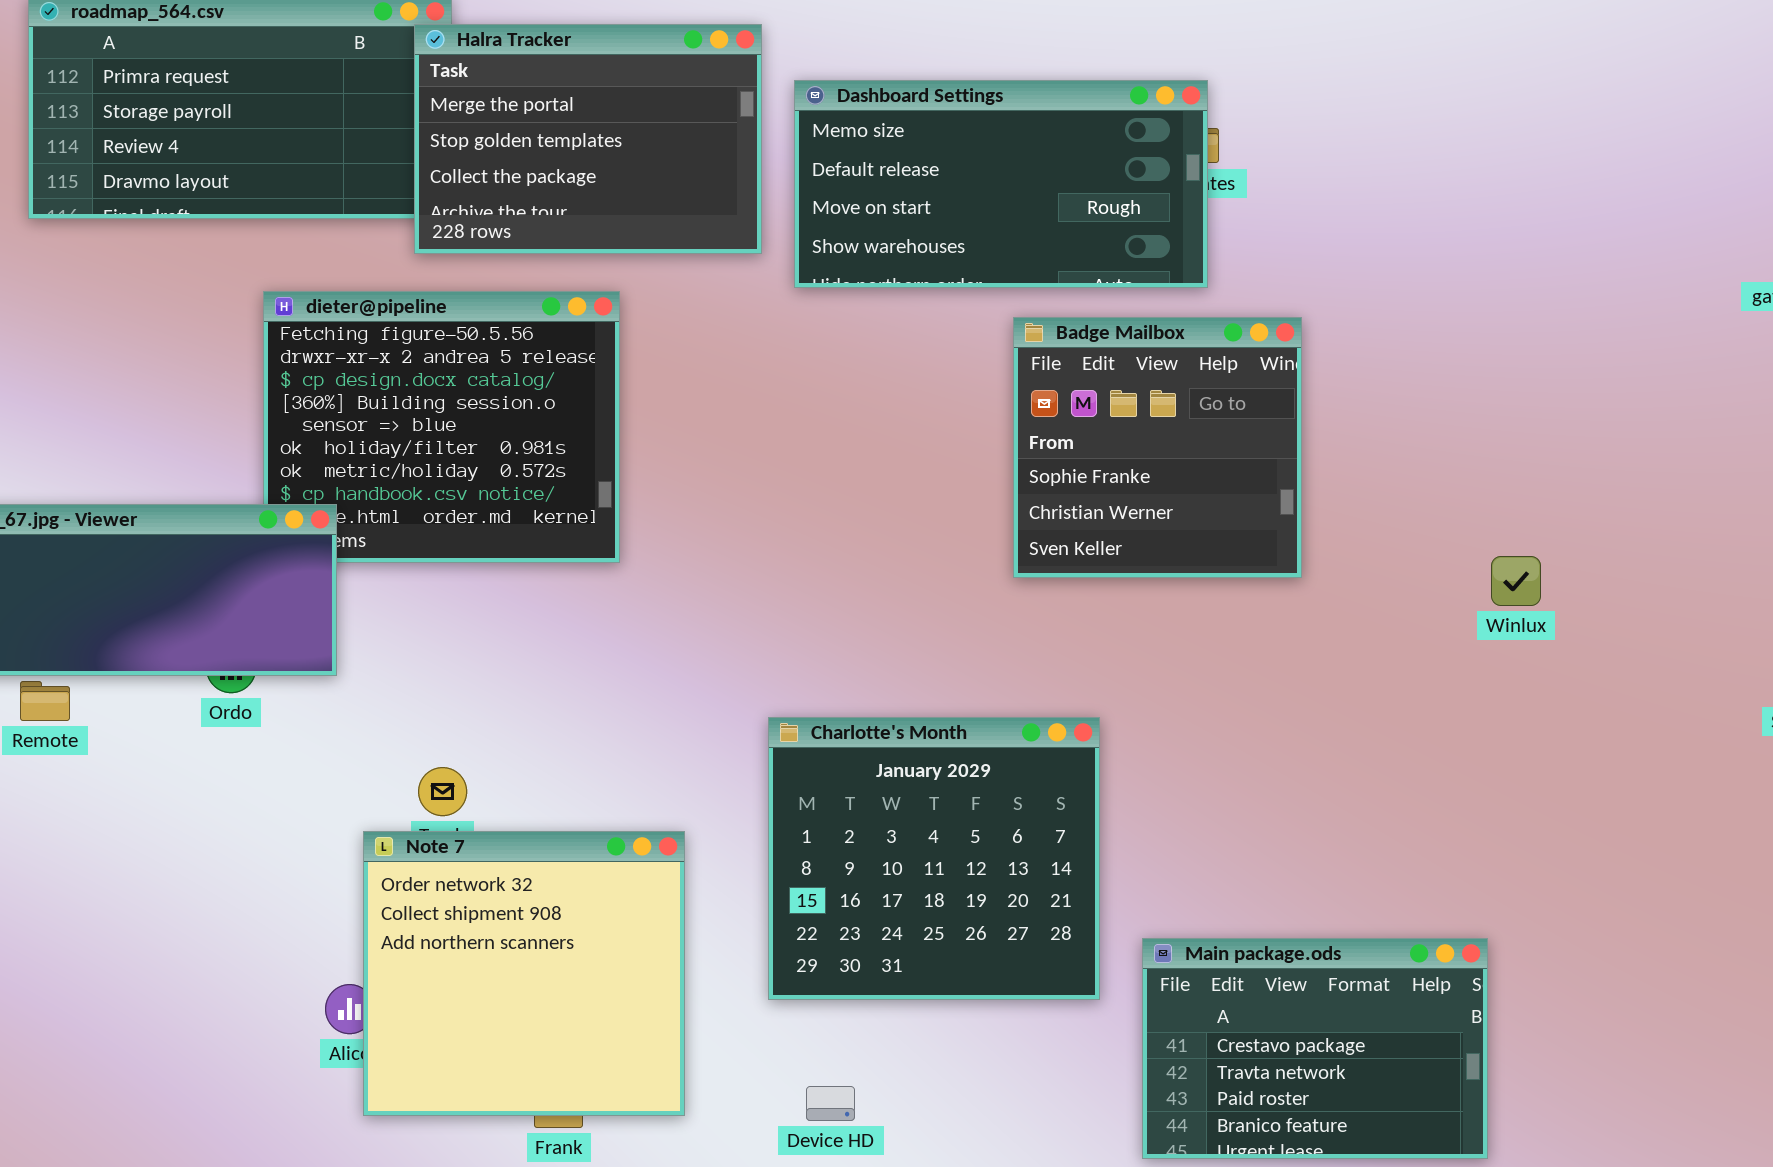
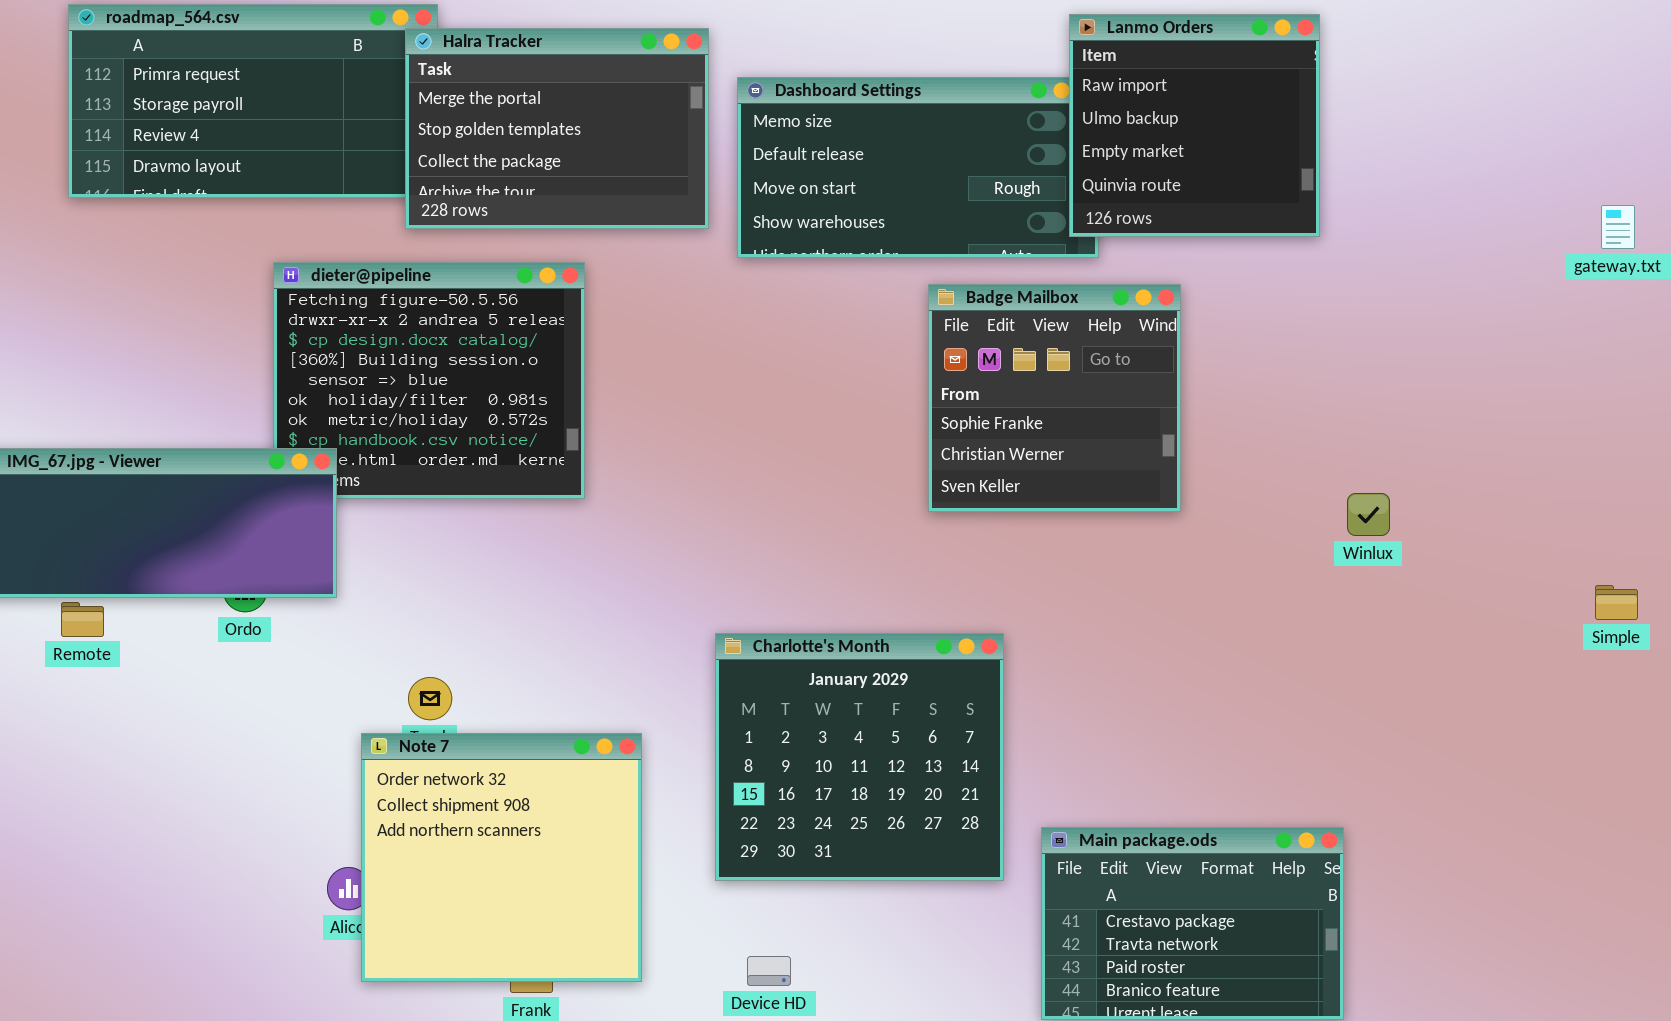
Lanmo Orders: none -> [1069,14,1320,237], opened

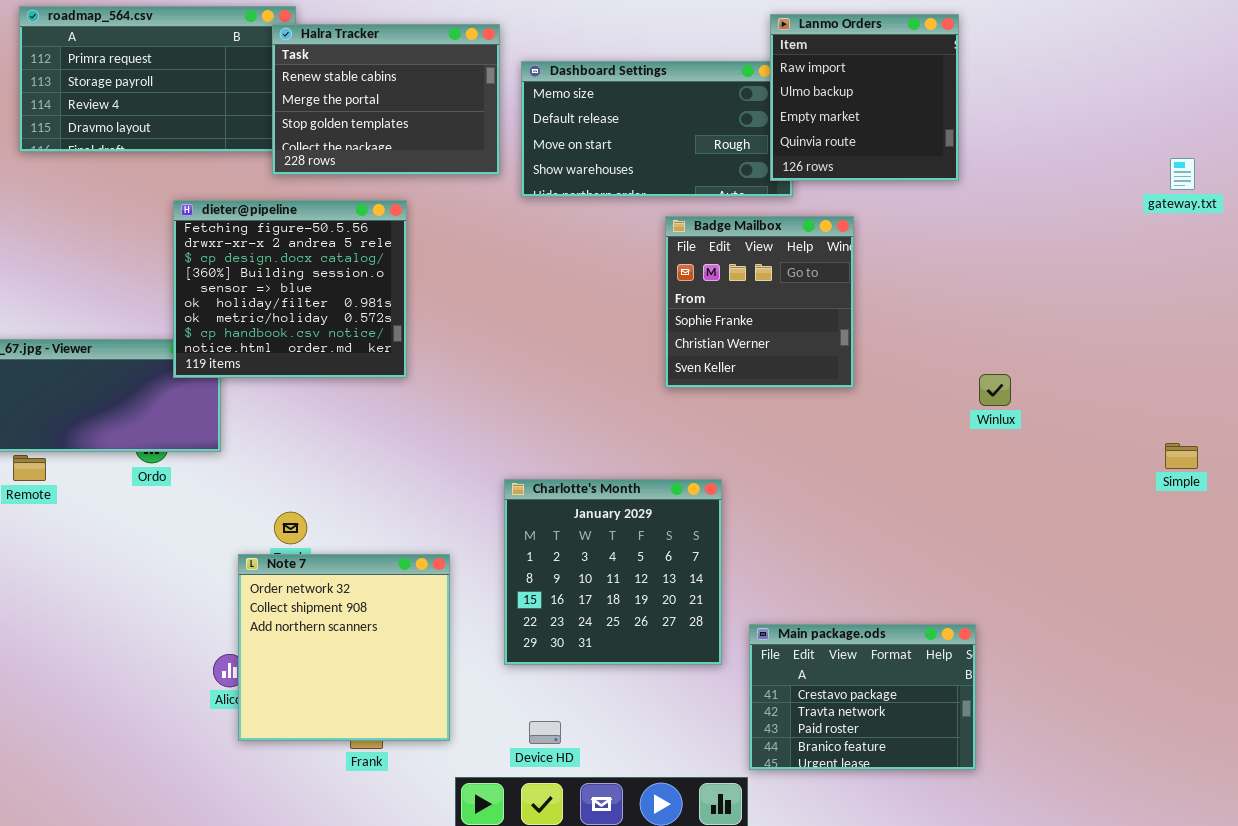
Halra Tracker: [405,28,709,229] -> [272,24,500,175], scrolled up 1 row
dieter@pipeline: [273,262,585,499] -> [173,200,407,378], raised

